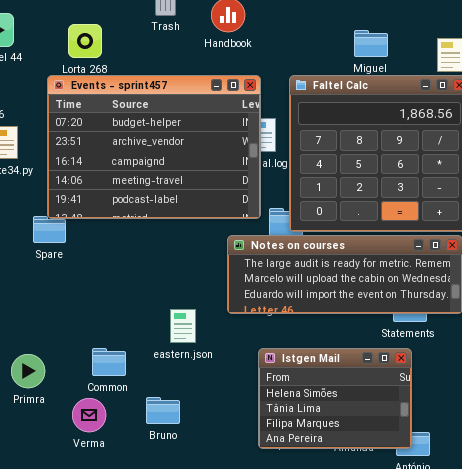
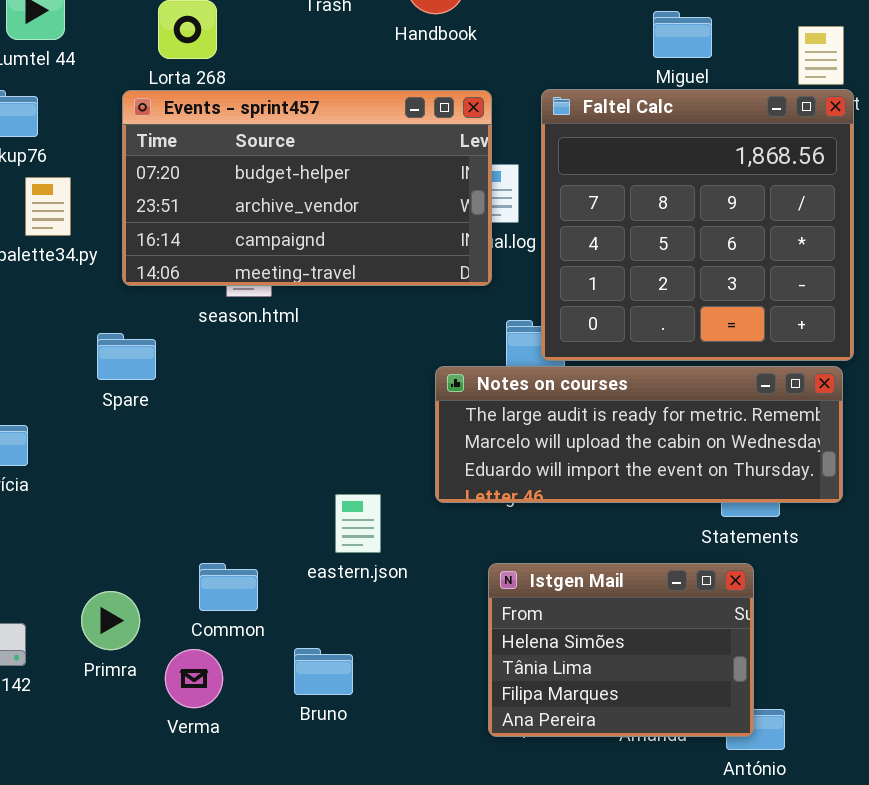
Events - sprint457: [47,75,261,219] -> [122,90,492,286], resized
Primra: [11,354,45,388] -> [81,591,140,650], moved

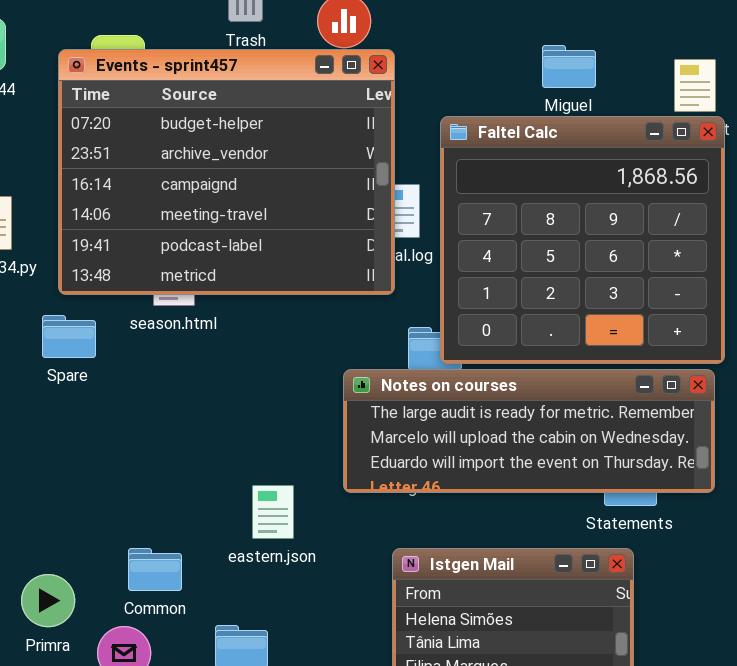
Events - sprint457: [122,90,492,286] -> [58,49,395,295], resized
Spare: [97,333,156,380] -> [42,315,96,358], moved

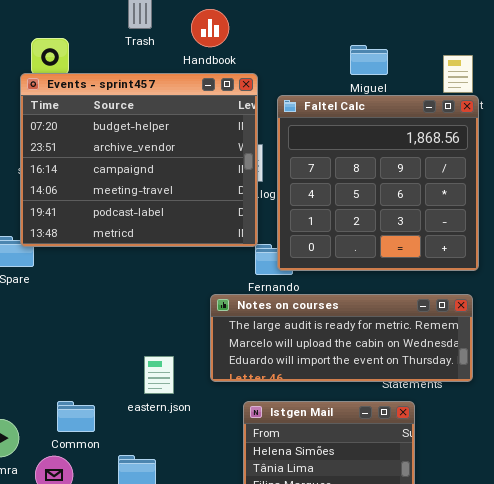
Events - sprint457: [58,49,395,295] -> [20,73,258,247], moved
Notes on courses: [343,369,715,493] -> [210,294,473,382], moved

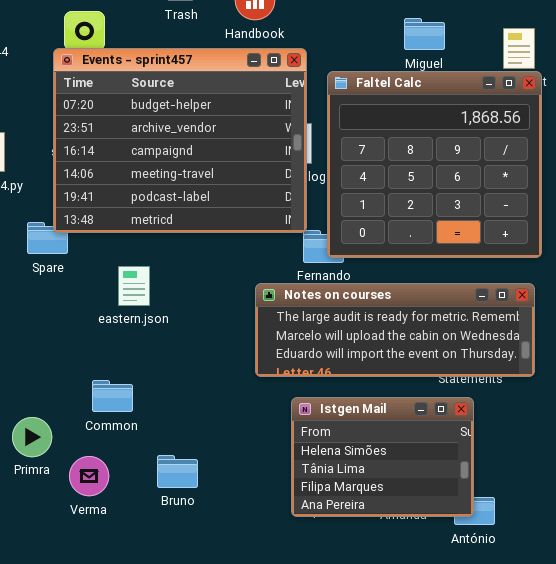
eastern.json: [144,356,174,394] -> [118,266,150,306], moved
Common: [57,401,95,432] -> [92,380,133,412], moved

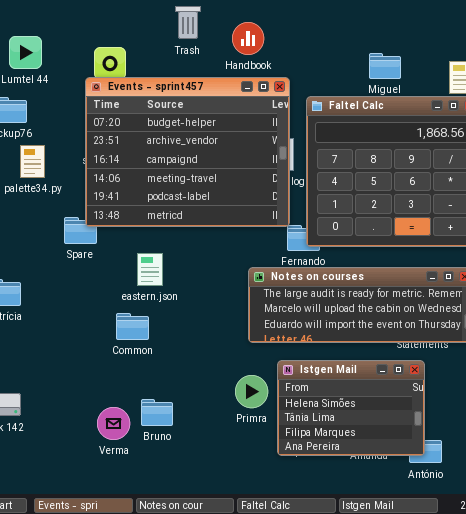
Common: [92,380,133,412] -> [116,313,149,340], moved
Primra: [12,417,52,457] -> [235,375,268,408], moved
Bruno: [157,455,198,488] -> [141,399,173,426], moved

